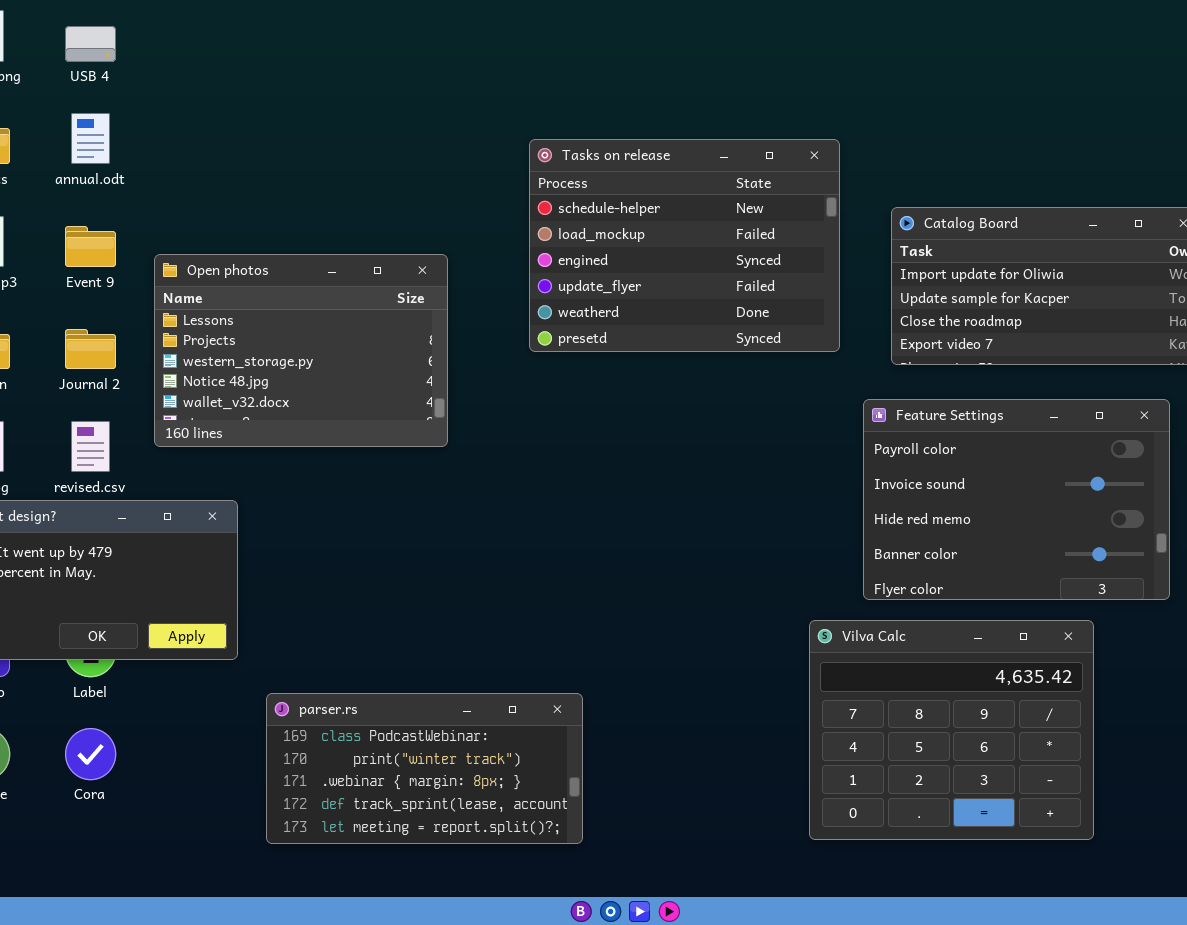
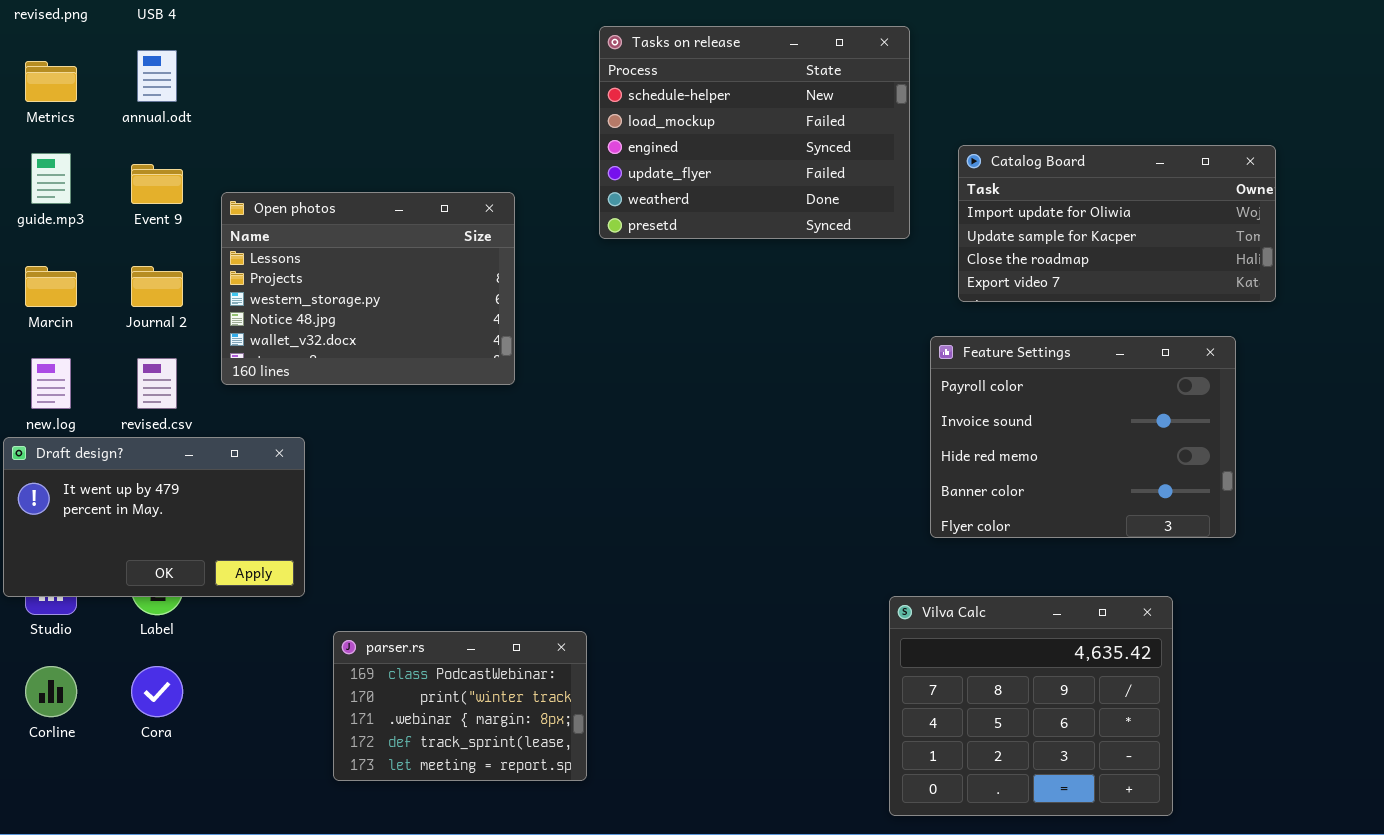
Tasks on release: [529,139,840,352] -> [599,26,910,239], moved
Vilva Calc: [809,620,1094,840] -> [889,596,1173,816], moved
parser.rs: [266,693,583,844] -> [333,631,587,781], resized

